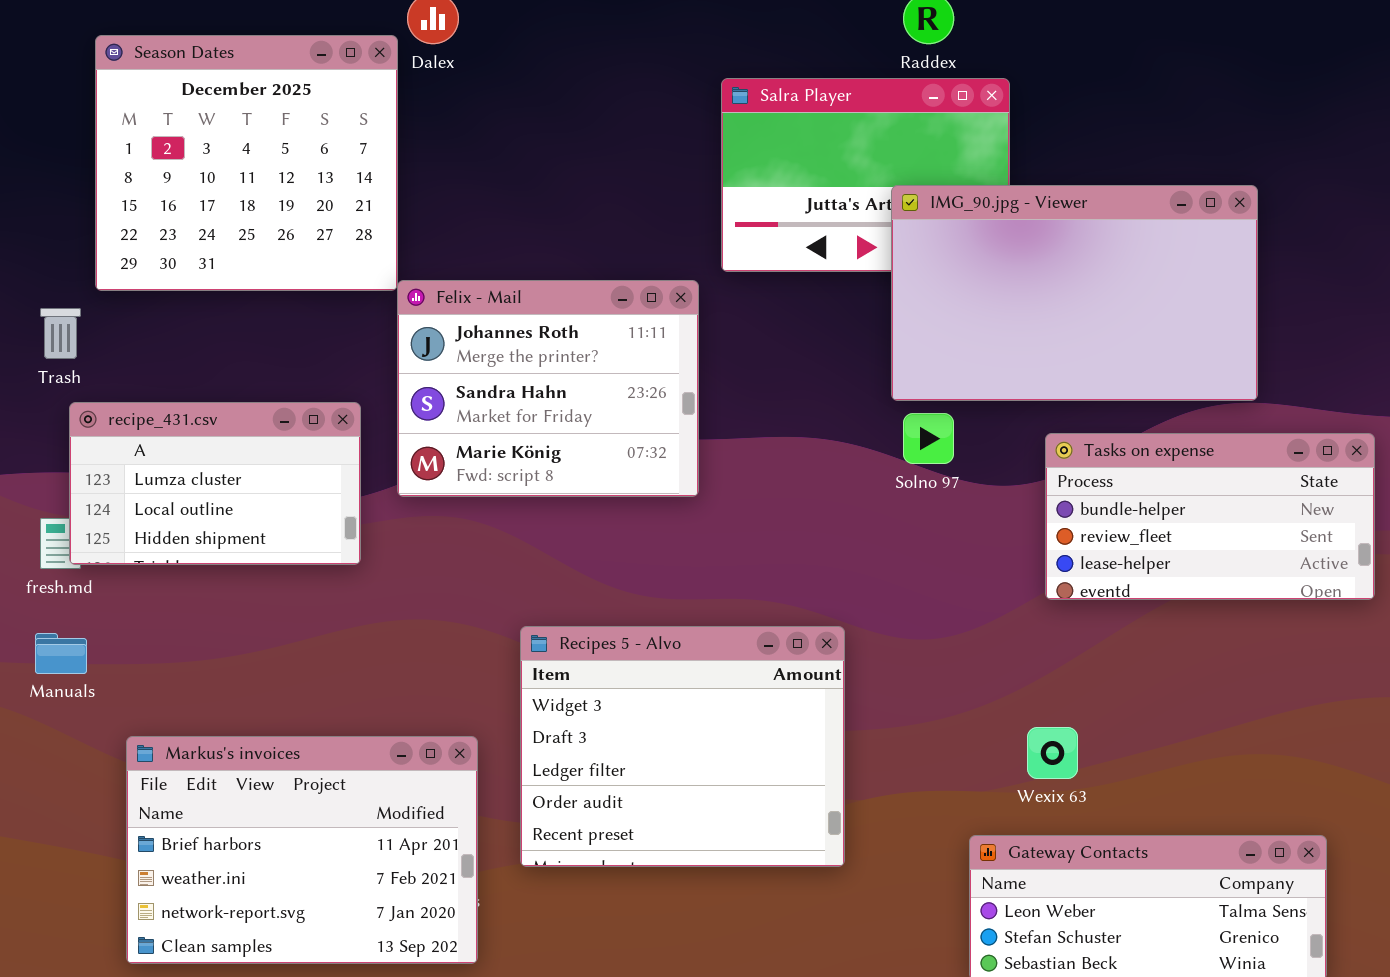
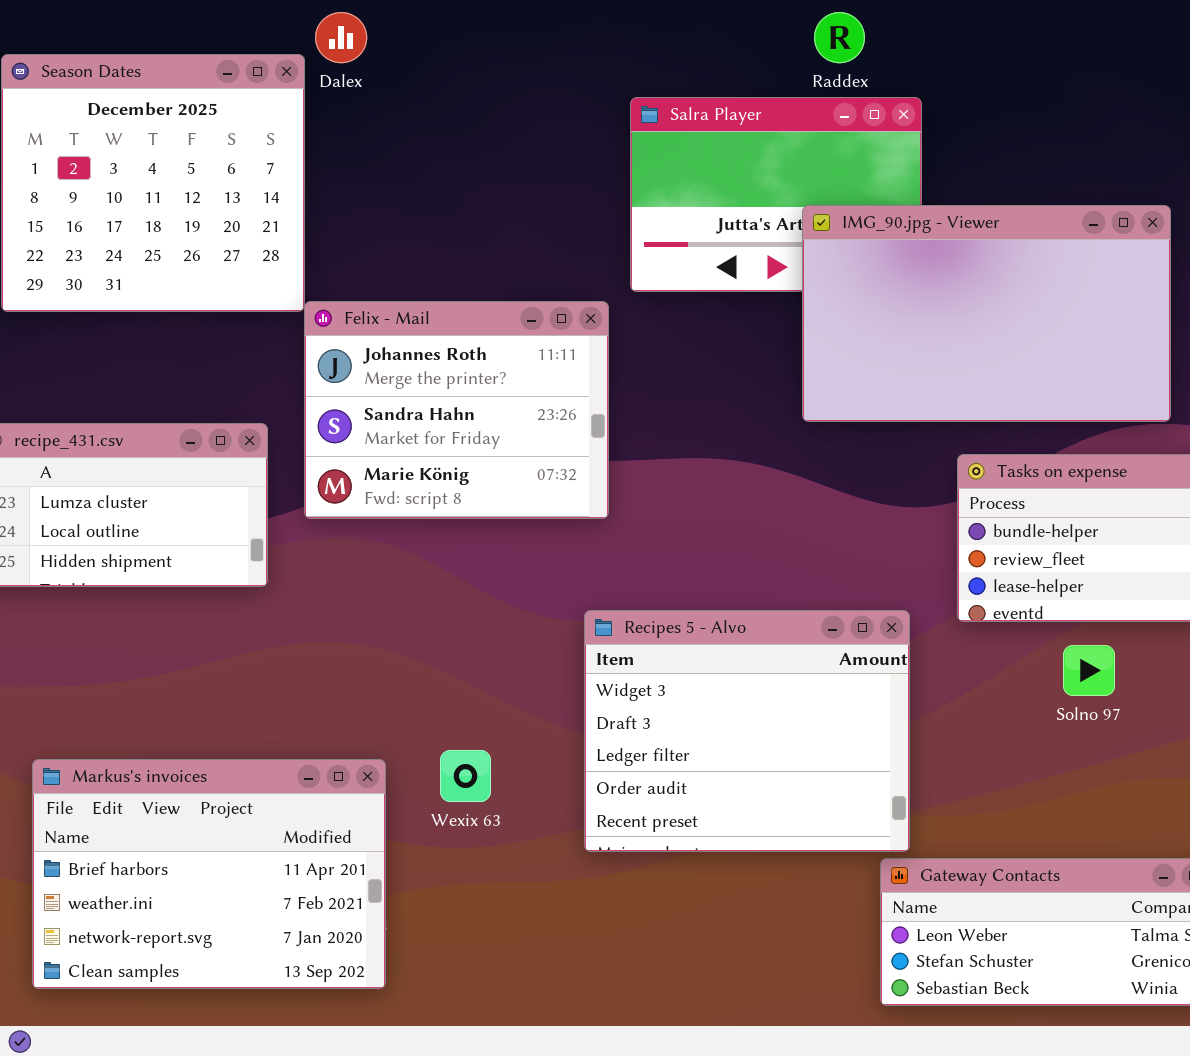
Solno 97: [903,413,954,464] -> [1063,645,1115,696], moved
Recipes 5 - Alvo: [520,626,845,867] -> [584,610,910,852], moved
Wexix 63: [1027,727,1078,779] -> [440,750,491,802], moved

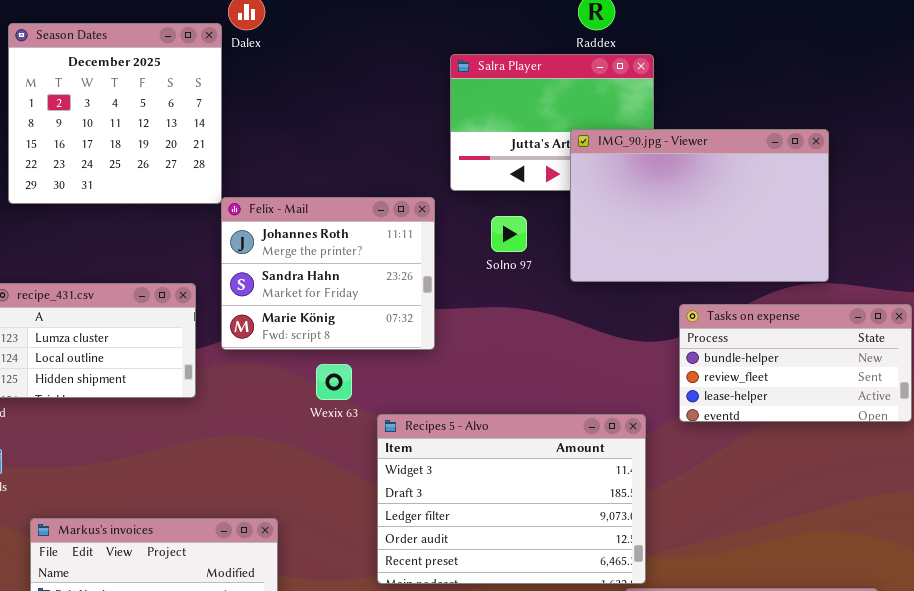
Recipes 5 - Alvo: [584,610,910,852] -> [377,414,646,584], resized
Solno 97: [1063,645,1115,696] -> [491,216,527,252], moved
Wexix 63: [440,750,491,802] -> [316,364,352,400], moved

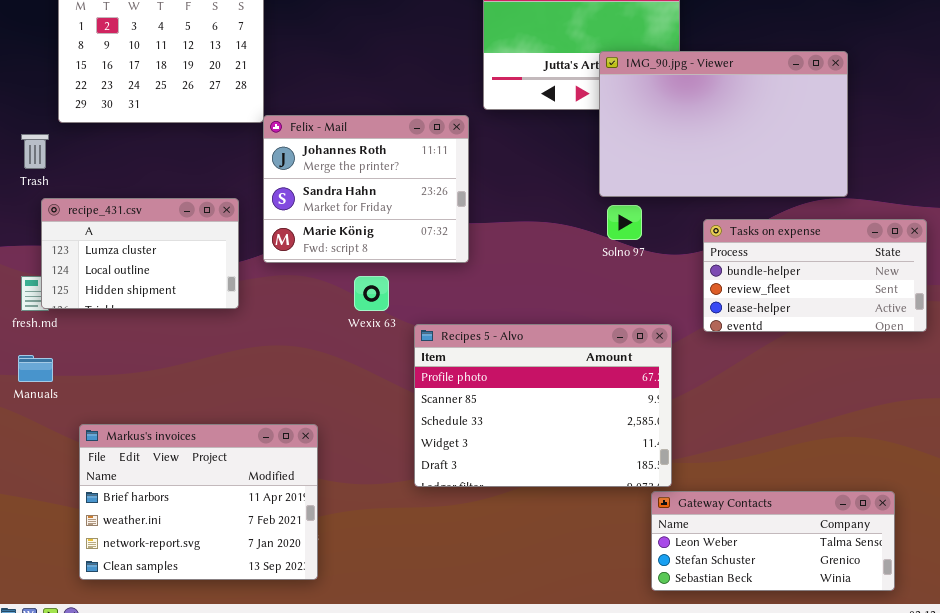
Solno 97: [491,216,527,252] -> [607,205,642,240], moved
Recipes 5 - Alvo: [377,414,646,584] -> [414,324,672,487], scrolled up 3 rows

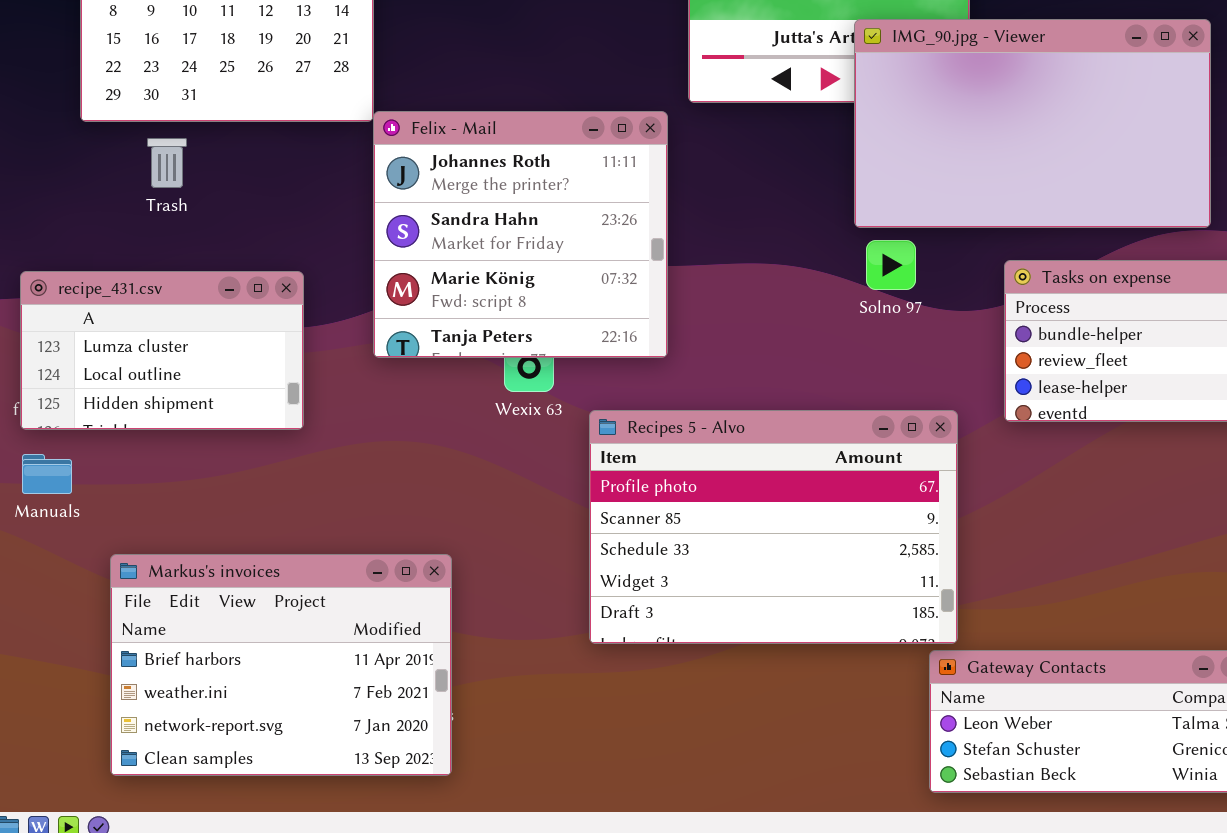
Felix - Mail: [263,115,469,263] -> [373,111,668,358], resized
Trash: [21,134,49,169] -> [147,138,187,188], moved
recipe_431.csv: [41,198,239,309] -> [20,271,304,430], moved

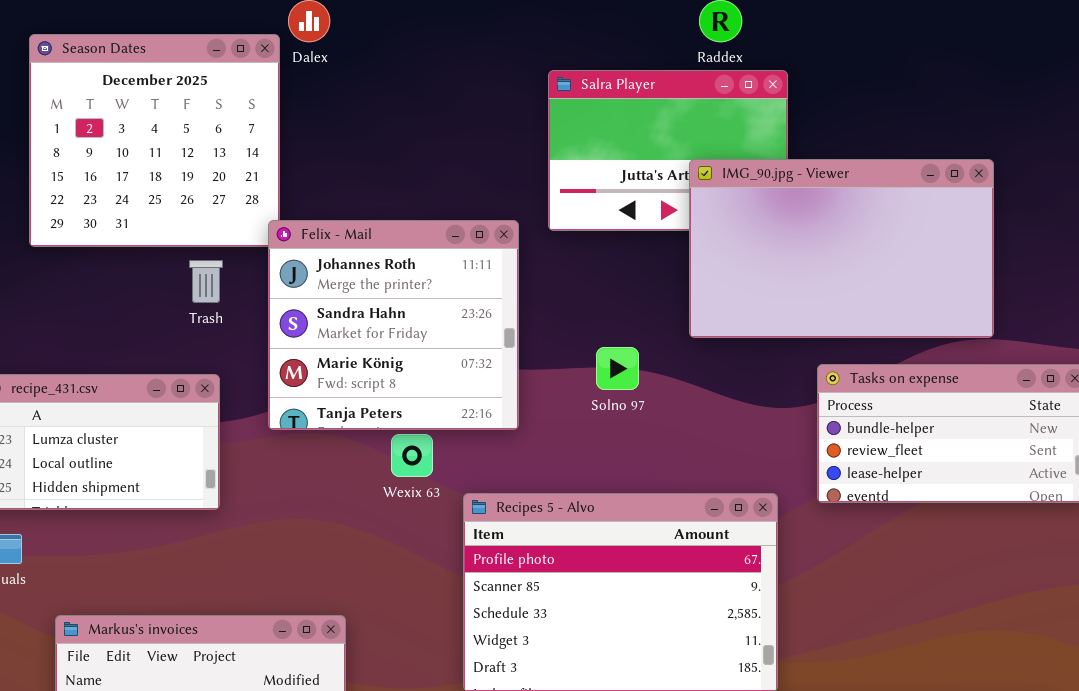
Felix - Mail: [373,111,668,358] -> [268,220,519,430], moved
Trash: [147,138,187,188] -> [189,260,223,303], moved
Solno 97: [866,240,916,290] -> [596,347,639,390], moved

